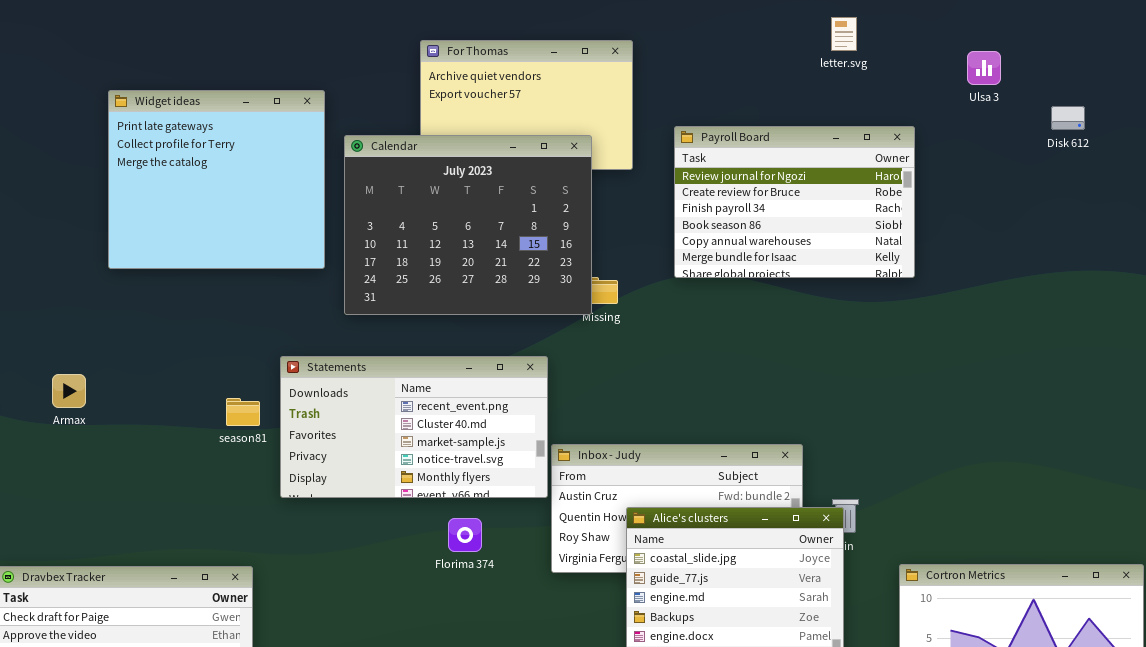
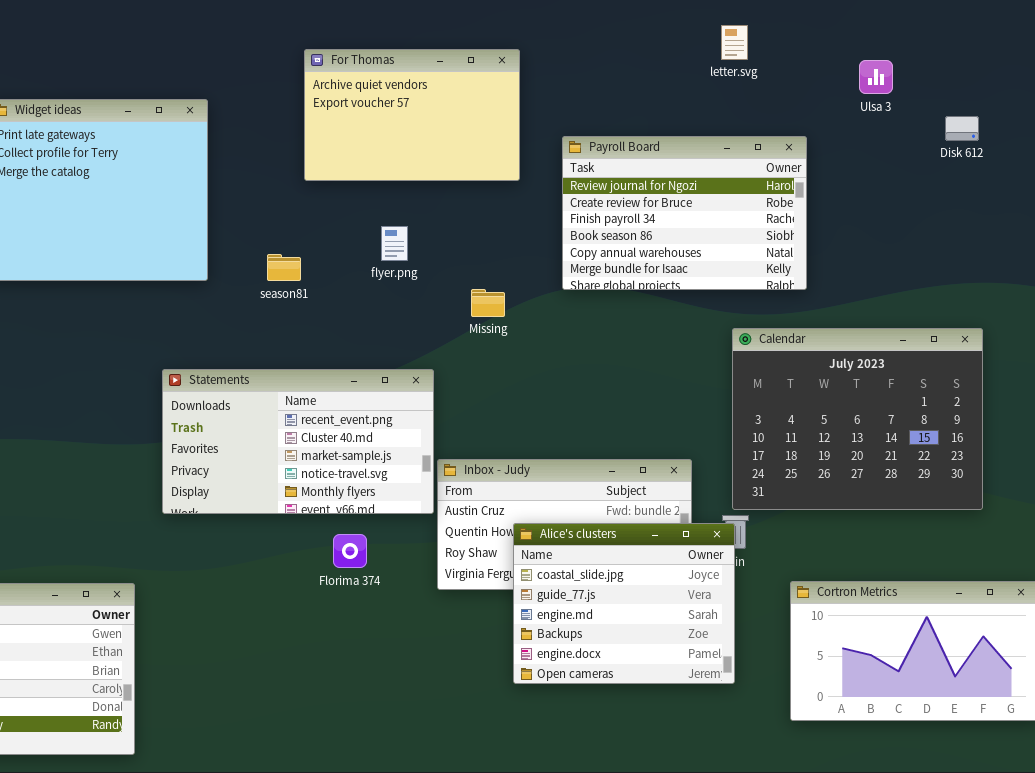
Calendar: [344,135,592,315] -> [732,328,983,510], moved
season81: [226,398,260,426] -> [267,254,301,281], moved

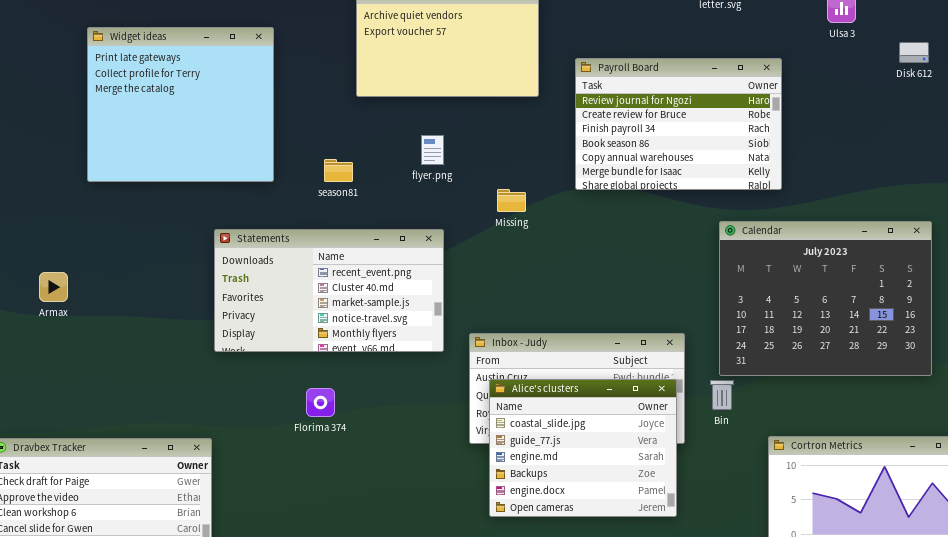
Statements: [162,369,434,514] -> [214,229,444,352], moved
Alice's clusters: [513,523,735,684] -> [489,379,677,517], moved
Florima 374: [333,534,367,568] -> [306,388,335,417], moved

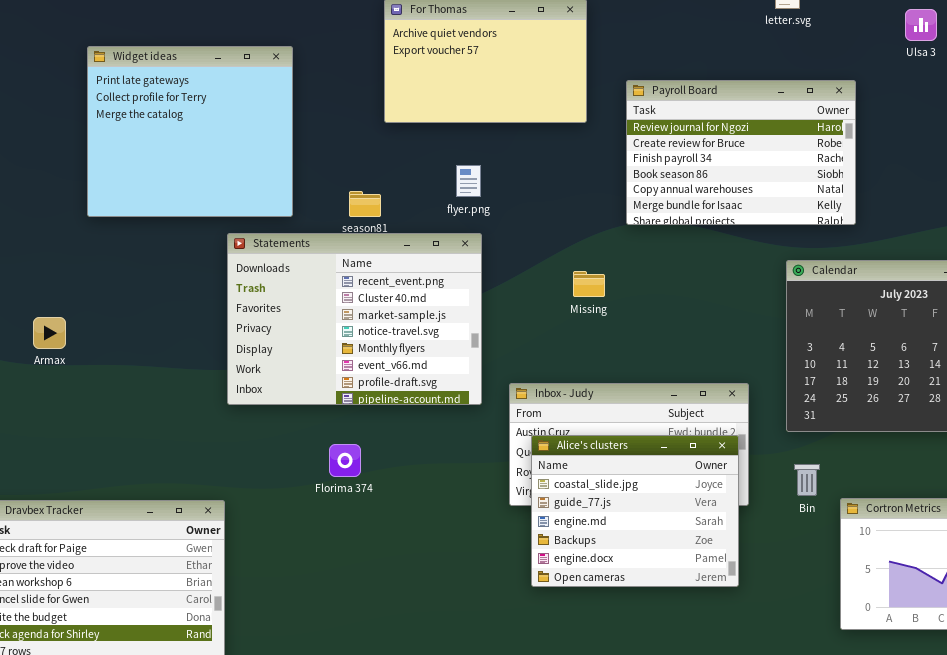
Missing: [497,189,526,212] -> [573,271,605,297], moved
Statements: [214,229,444,352] -> [227,233,482,405], resized
Bin: [710,380,734,410] -> [794,464,820,496], moved

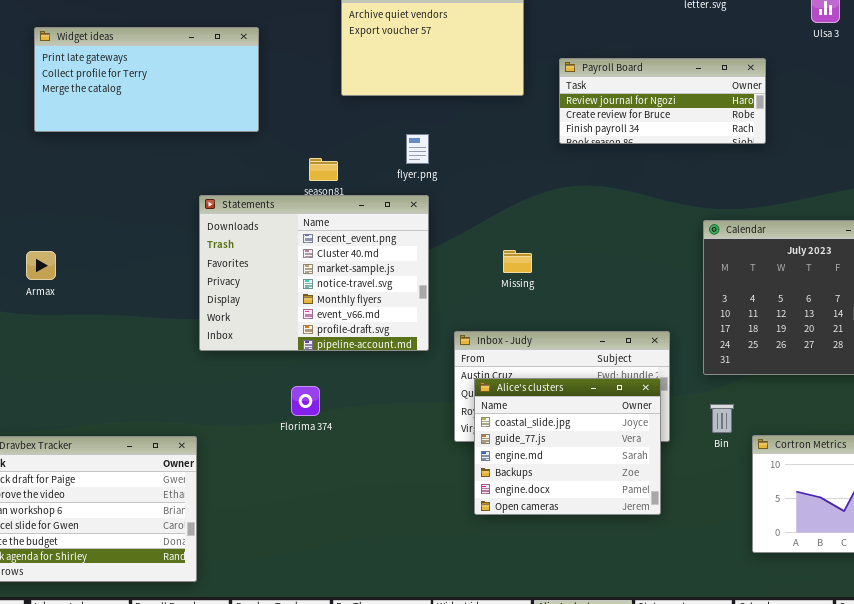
Widget ideas: [87,46,293,217] -> [34,27,259,132], resized
Payroll Board: [626,80,856,225] -> [559,58,766,144], resized
Missing: [573,271,605,297] -> [503,250,532,273], moved
Armax: [33,317,66,349] -> [26,251,56,280], moved

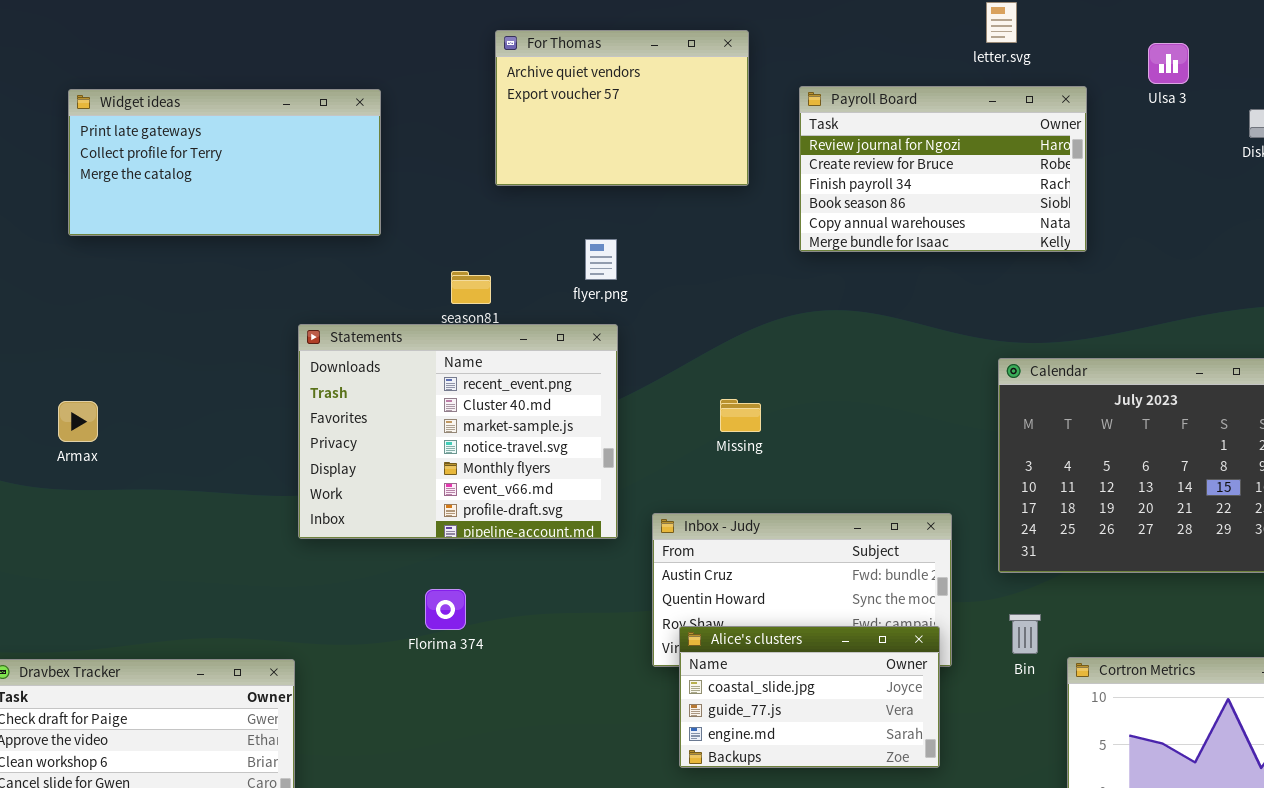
Payroll Board: [559,58,766,144] -> [799,86,1087,252], resized
Alice's clusters: [474,378,661,515] -> [679,626,940,768], resized

